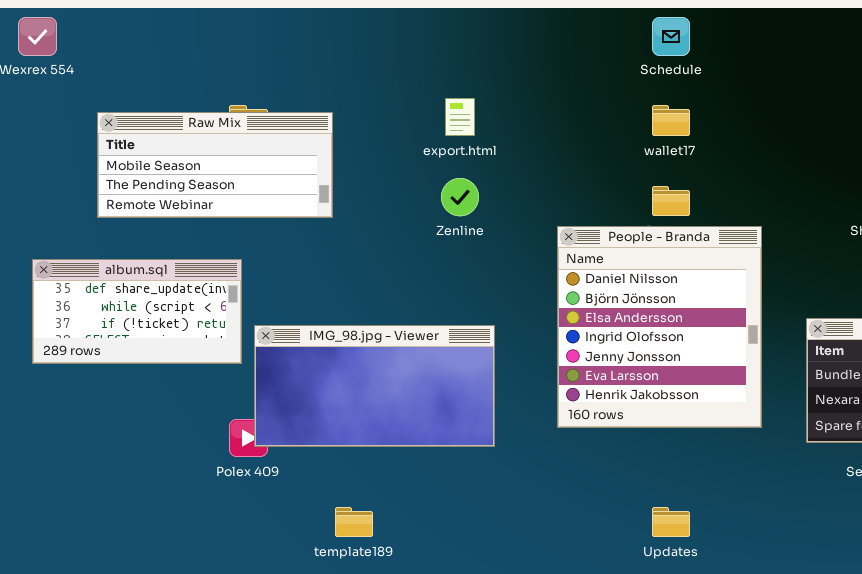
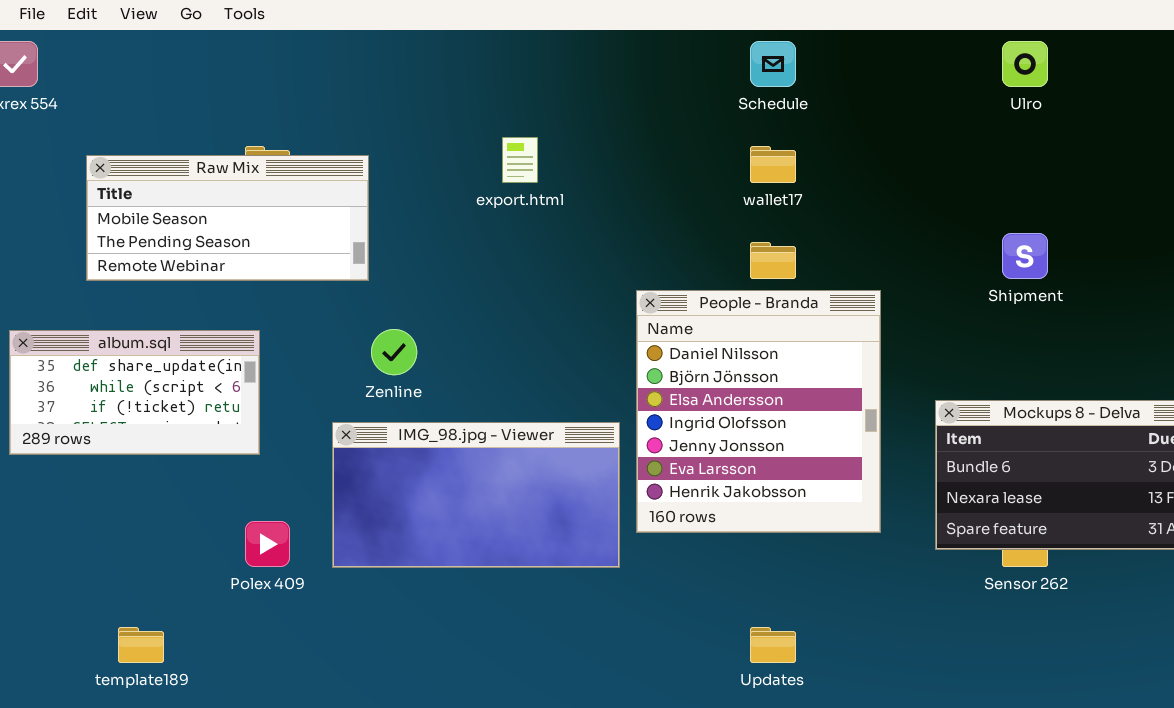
Zenline: [441,178,479,216] -> [371,329,417,375], moved
IMG_98.jpg - Viewer: [254,325,495,447] -> [332,422,620,568], moved
template189: [335,507,373,537] -> [118,627,164,663], moved

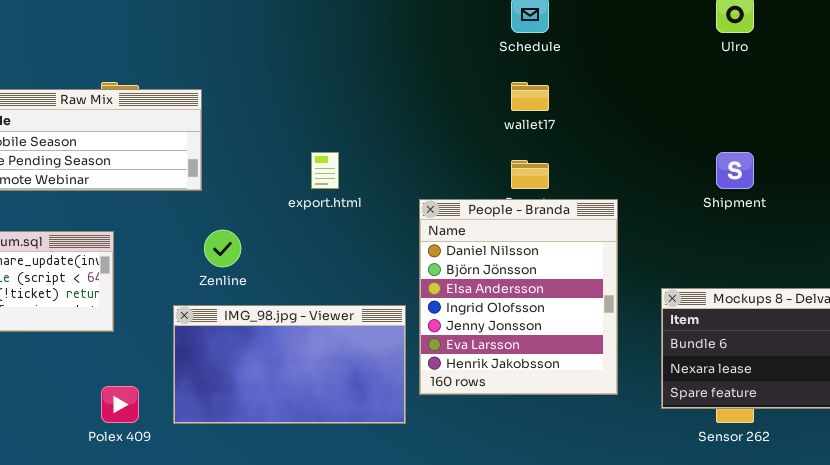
export.html: [502,137,538,183] -> [311,152,339,189], moved

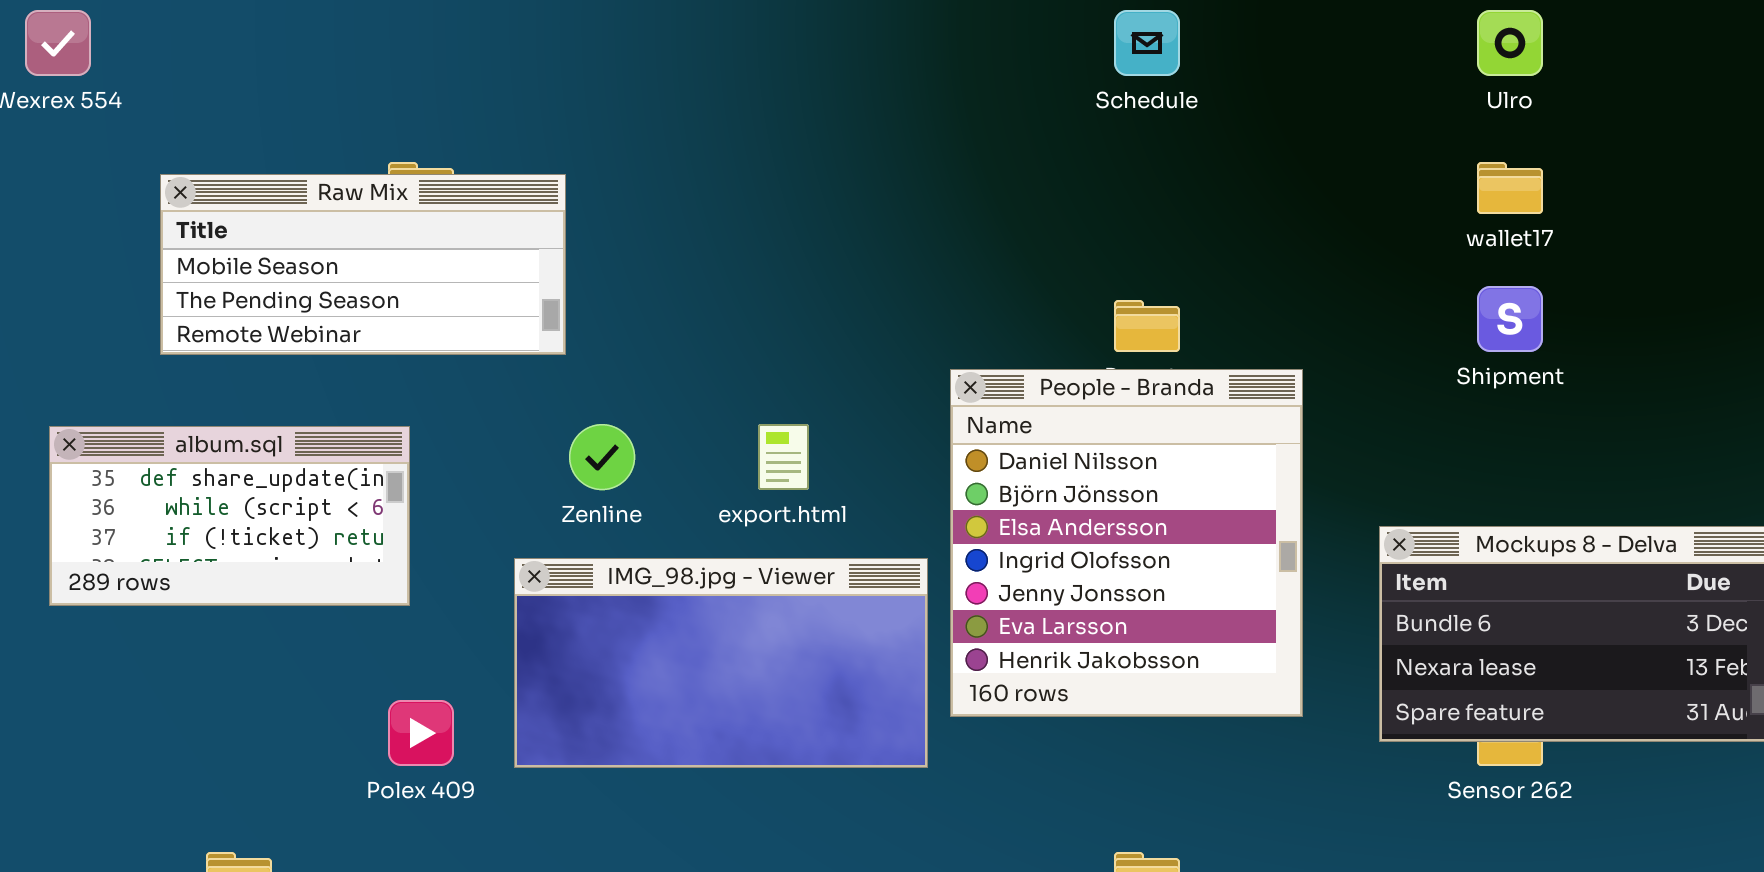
wallet17: [511,82,549,111] -> [1477,162,1543,214], moved
export.html: [311,152,339,189] -> [758,424,809,490], moved

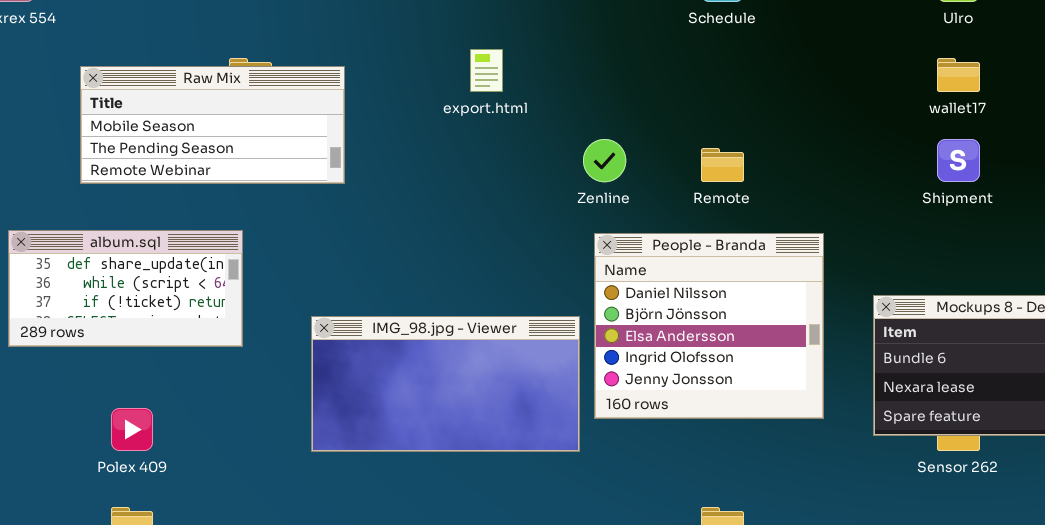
People - Branda: [950,369,1303,717] -> [594,233,824,419], resized
Zenline: [569,424,635,490] -> [583,139,626,182], moved
export.html: [758,424,809,490] -> [470,49,503,92], moved
Polex 409: [388,700,454,766] -> [111,408,153,451], moved

